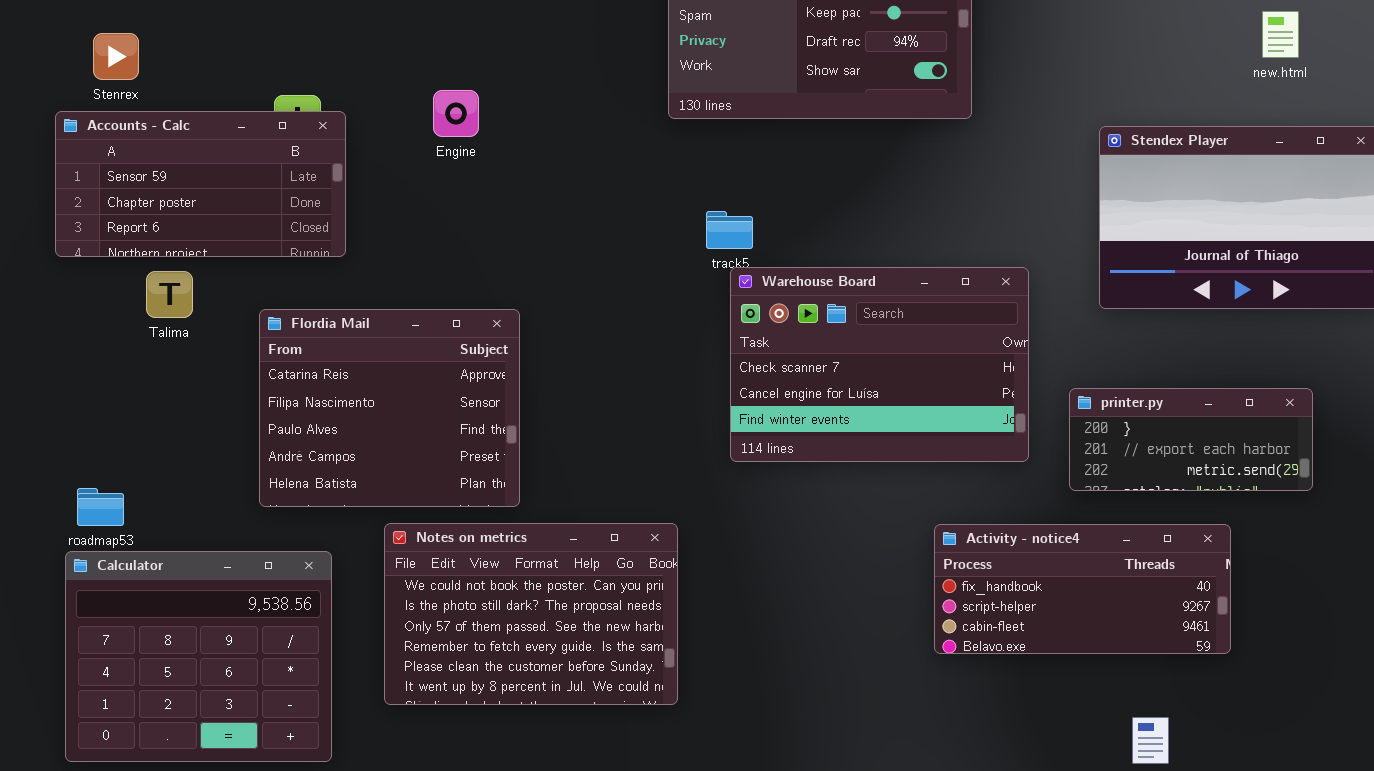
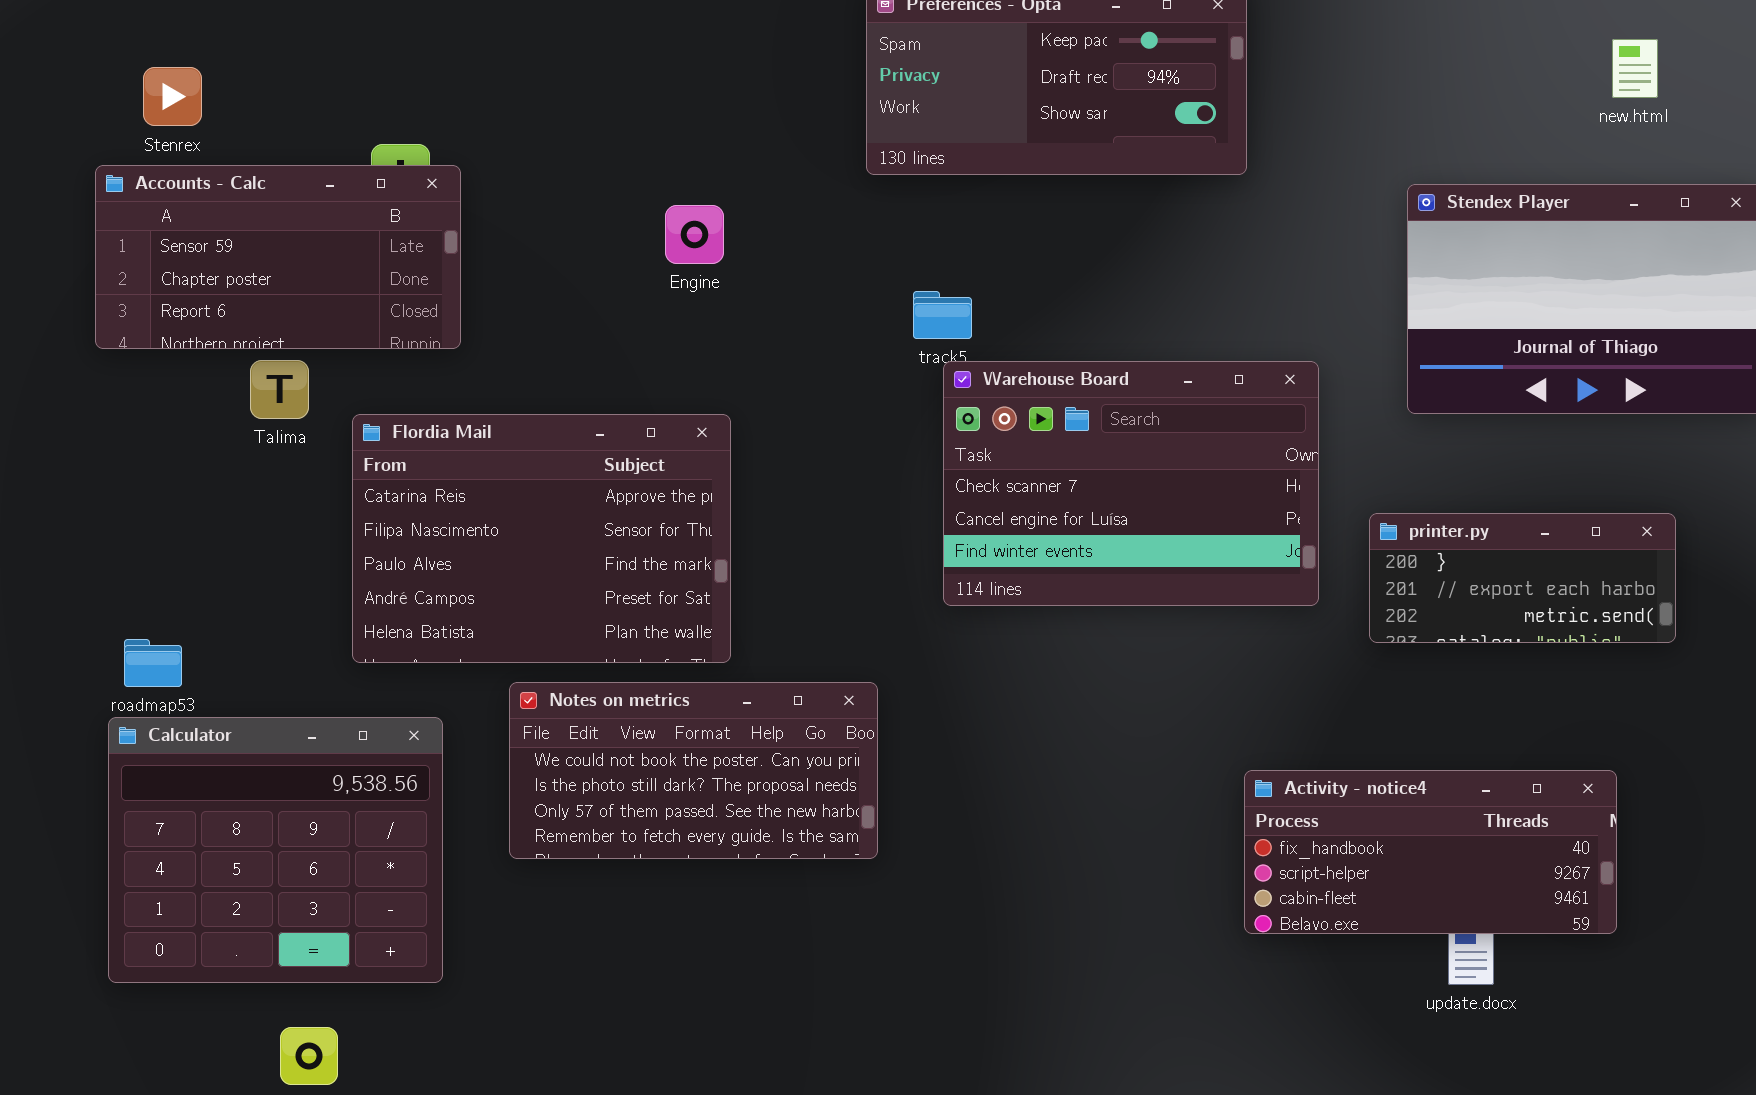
Engine: [433,90,479,137] -> [665,205,724,264], moved
Talima: [146,271,193,318] -> [250,360,309,419], moved
Flordia Mail: [259,309,520,507] -> [352,414,731,663], resized
Notes on metrics: [384,523,678,705] -> [509,682,878,859], resized
Activity - notice4: [934,524,1231,654] -> [1244,770,1617,934], moved

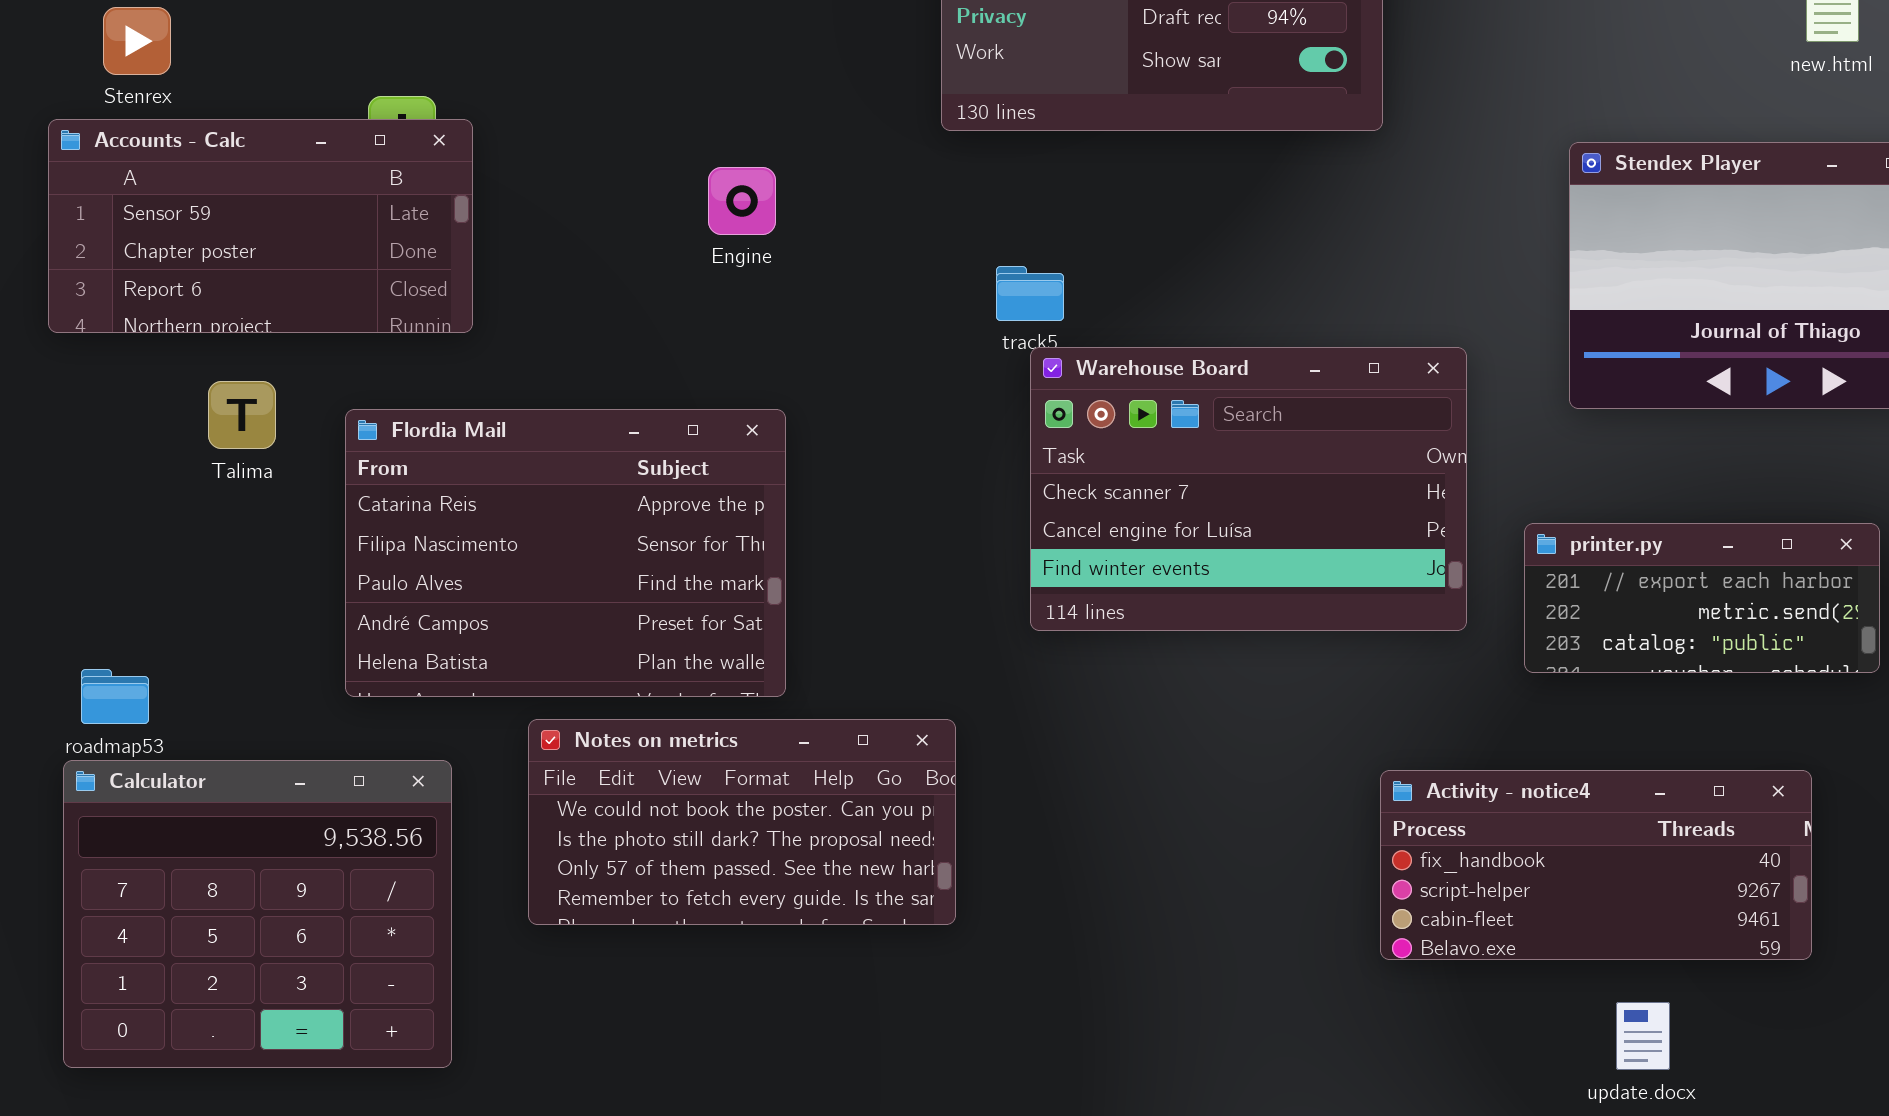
Talima: [250,360,309,419] -> [208,381,276,449], moved
printer.py: [1369,513,1676,643] -> [1524,523,1880,673], scrolled down 1 row
Activity - notice4: [1244,770,1617,934] -> [1380,770,1812,960], moved

